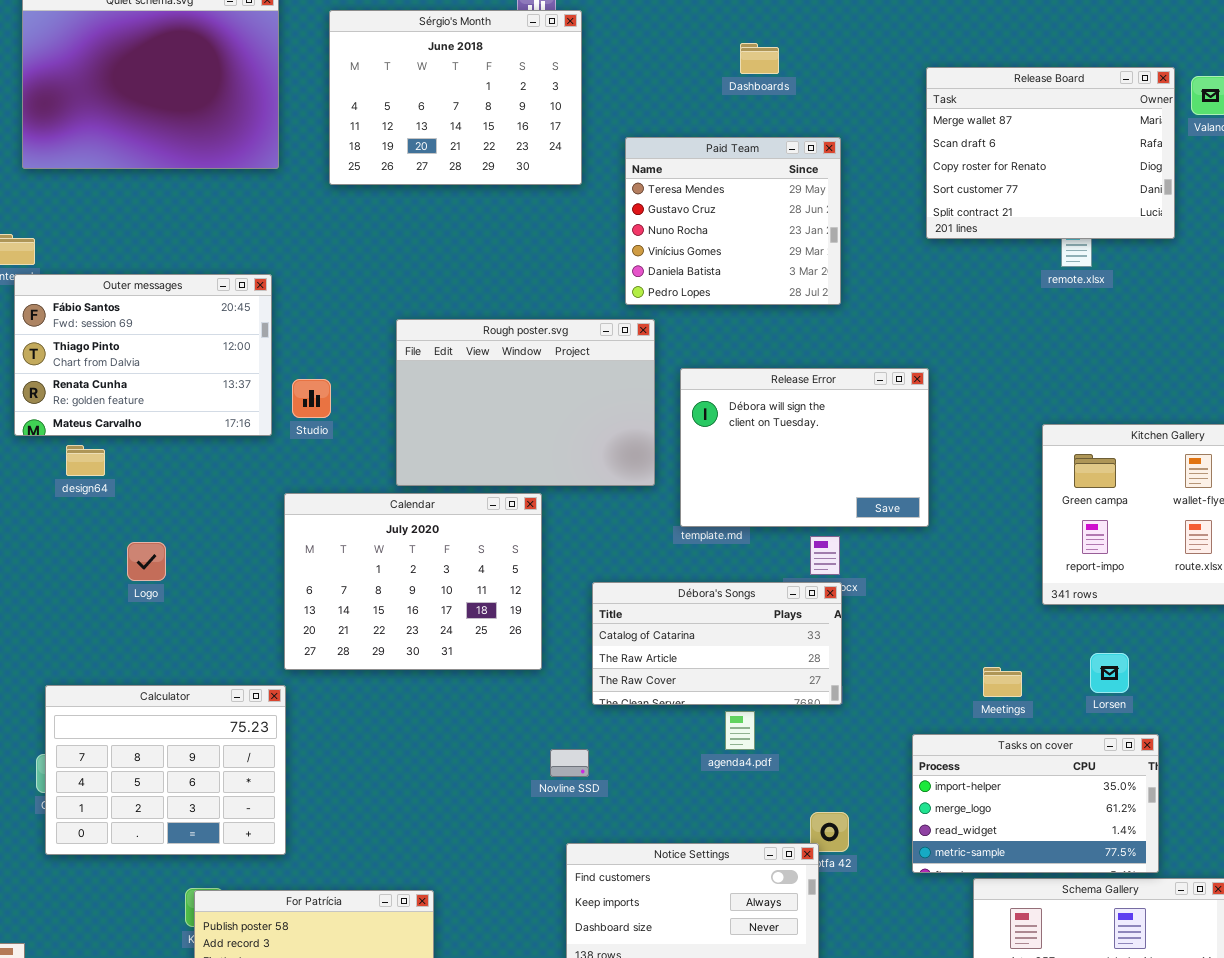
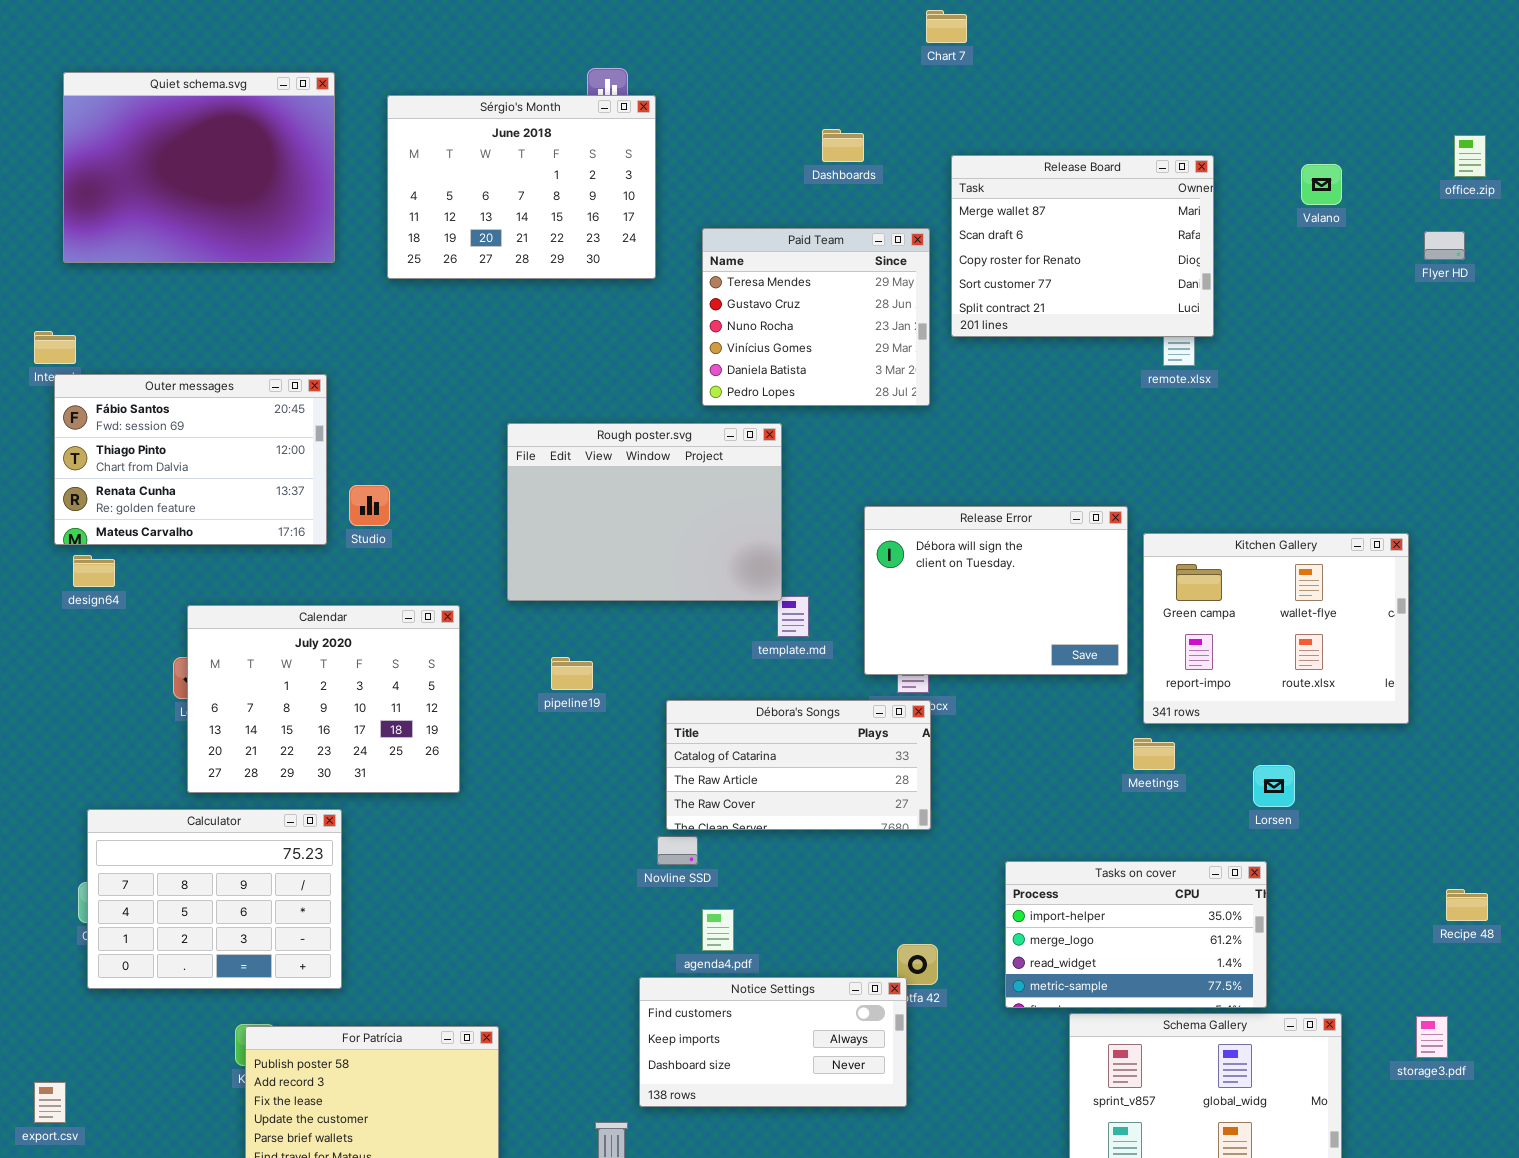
Release Board: [926,67,1175,239] -> [951,155,1214,337], moved
Rough poster.svg: [396,319,655,486] -> [507,423,782,601], moved
Release Error: [680,368,929,527] -> [864,506,1128,675], moved
design64: [66,445,105,476] -> [73,555,115,587], moved
Calendar: [284,493,542,670] -> [187,605,460,793], moved
Lorsen: [1090,653,1129,693] -> [1253,765,1295,807], moved
Meetings: [983,667,1022,697] -> [1133,738,1175,770], moved
agenda4.pdf: [725,711,755,750] -> [702,909,734,951], moved
Novline SSD: [550,749,589,777] -> [657,836,698,865], moved

